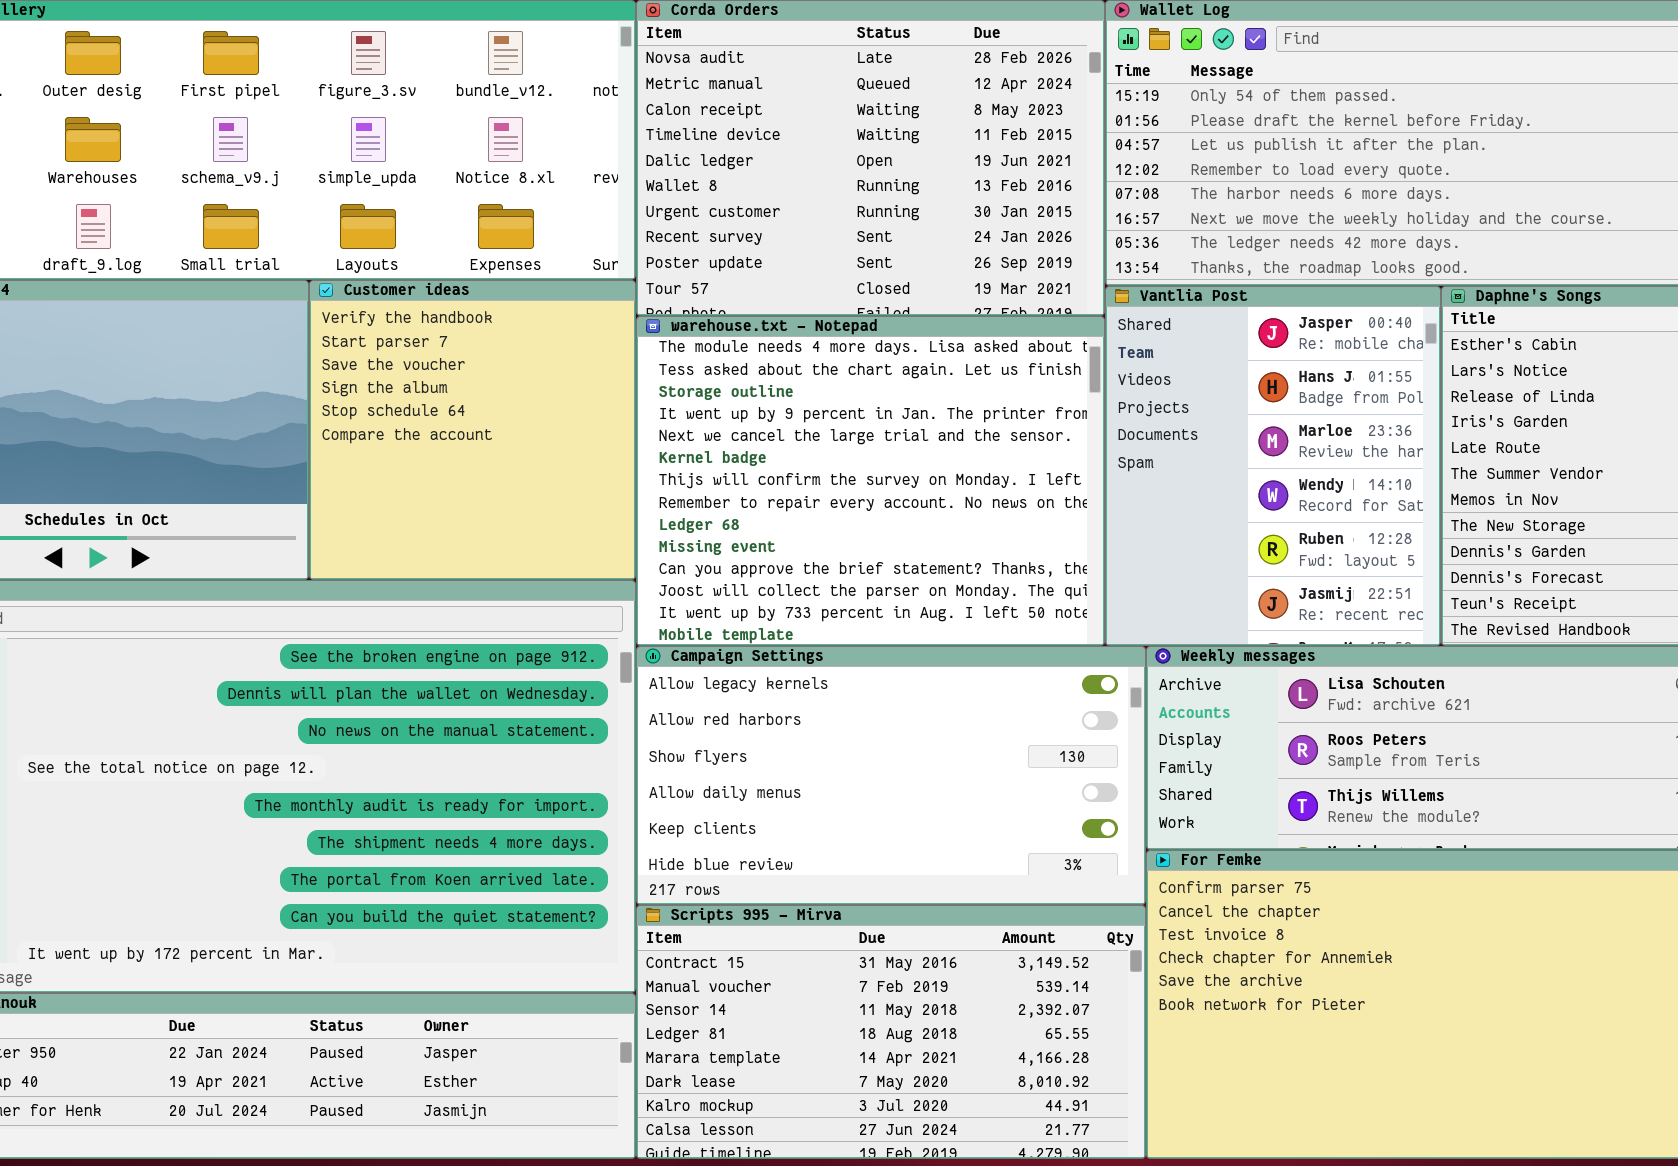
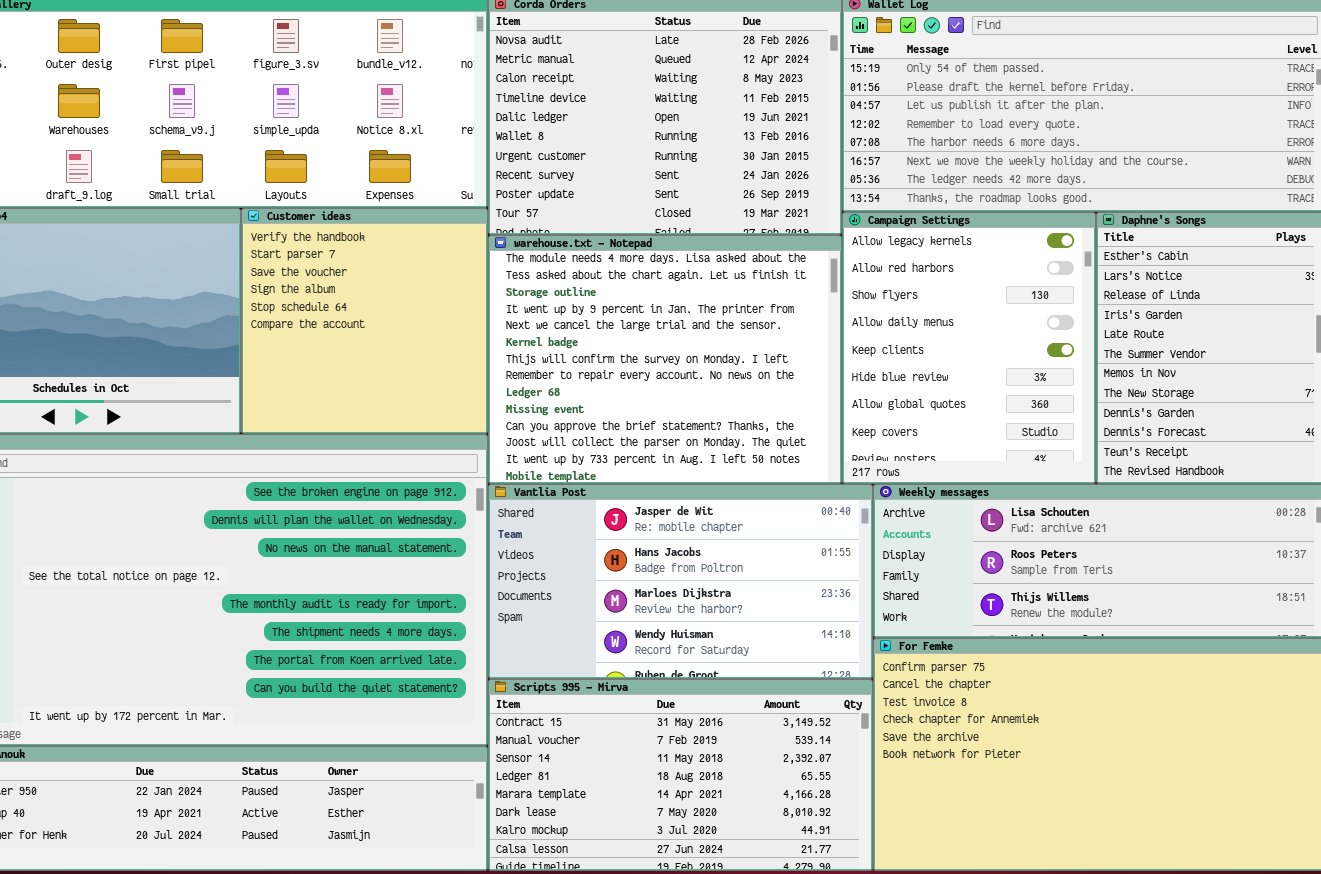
Vantlia Post: [1105,286,1441,646] -> [488,484,873,679], moved, resized
Campaign Settings: [636,646,1146,905] -> [842,212,1096,484], moved, resized

